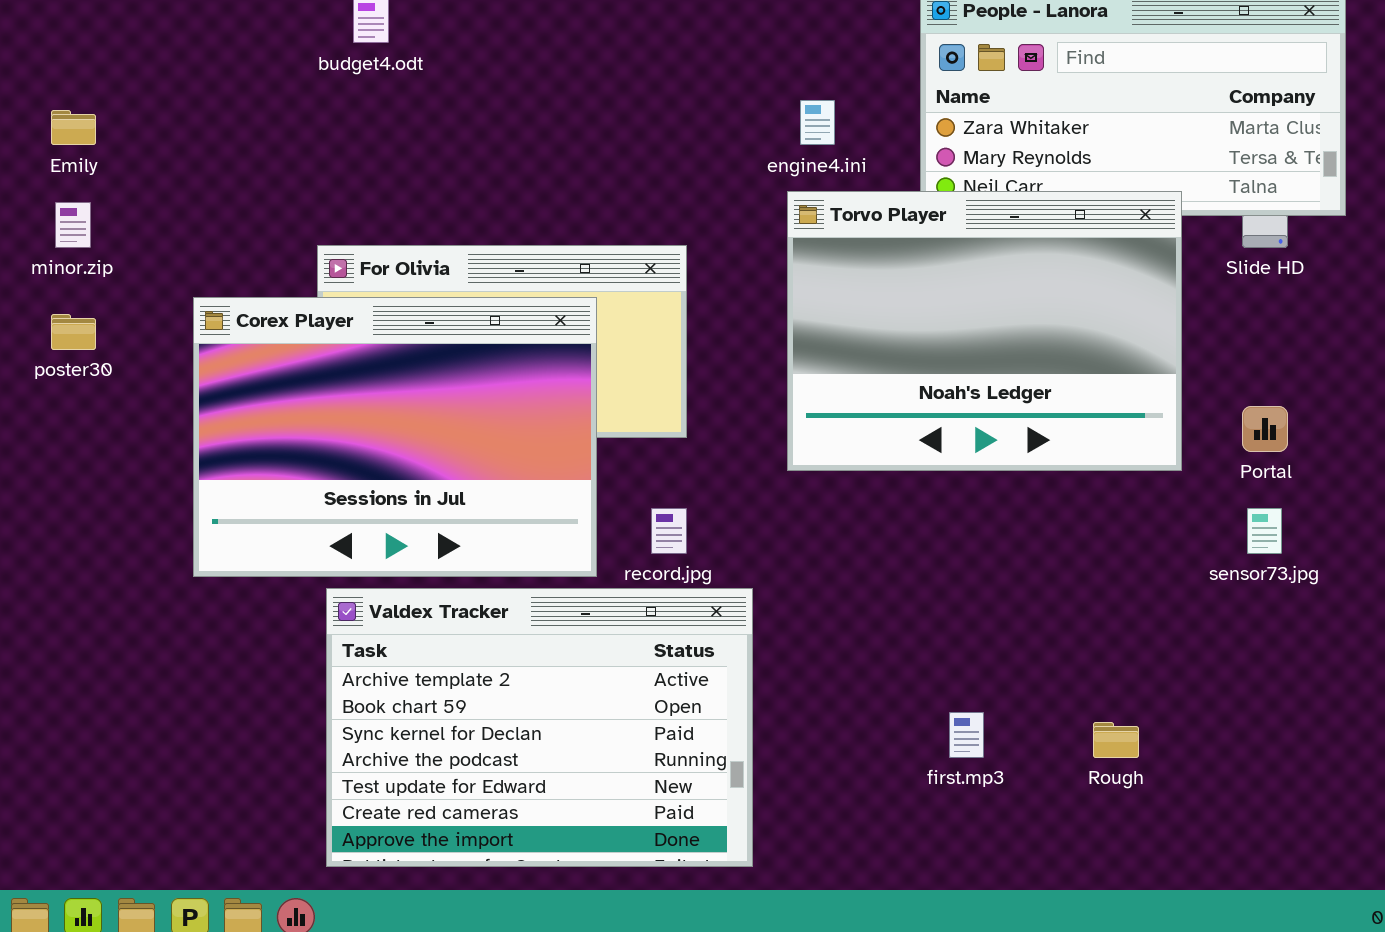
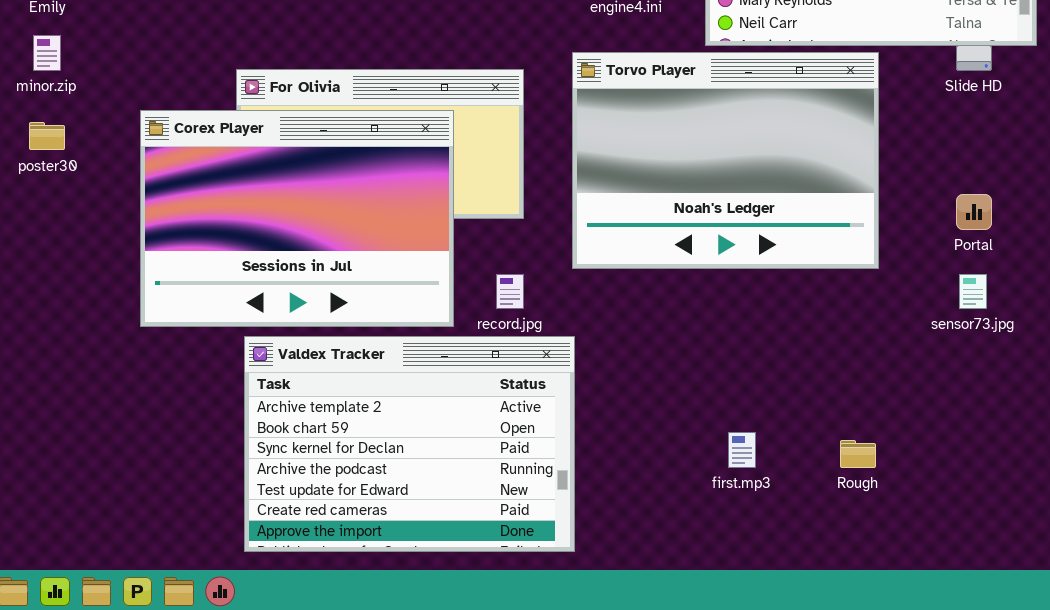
Torvo Player: [787,191,1182,471] -> [572,52,879,269], moved

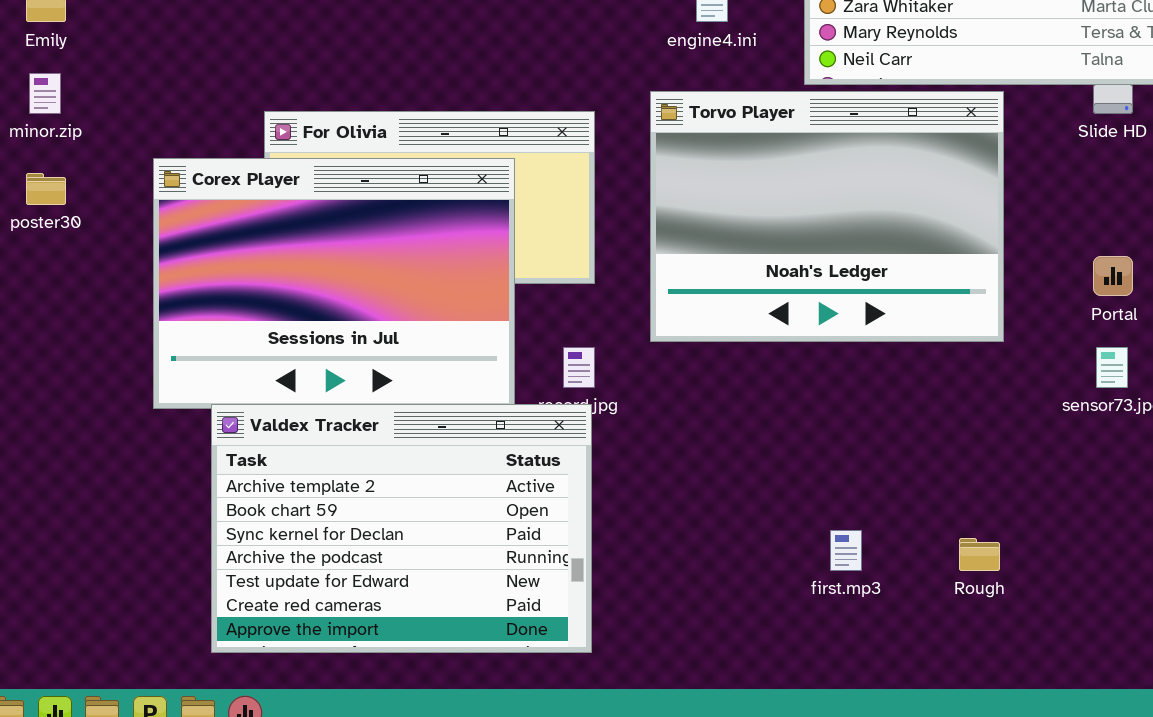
Valdex Tracker: [244,336,575,552] -> [211,404,592,653], moved

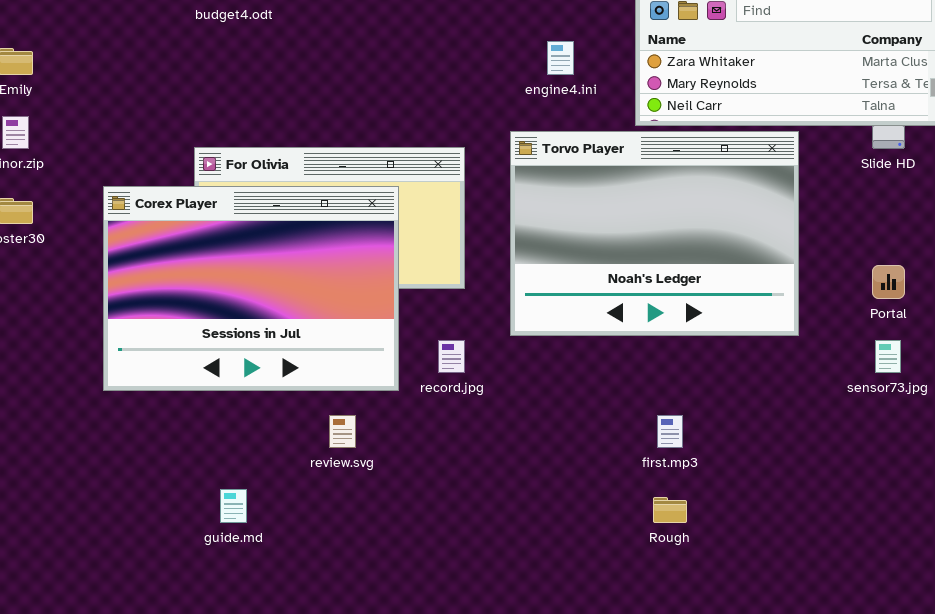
Valdex Tracker: [211,404,592,653] -> none, closed
first.mp3: [830,530,862,571] -> [657,415,683,448], moved
Rough: [959,538,1000,571] -> [653,497,687,523], moved

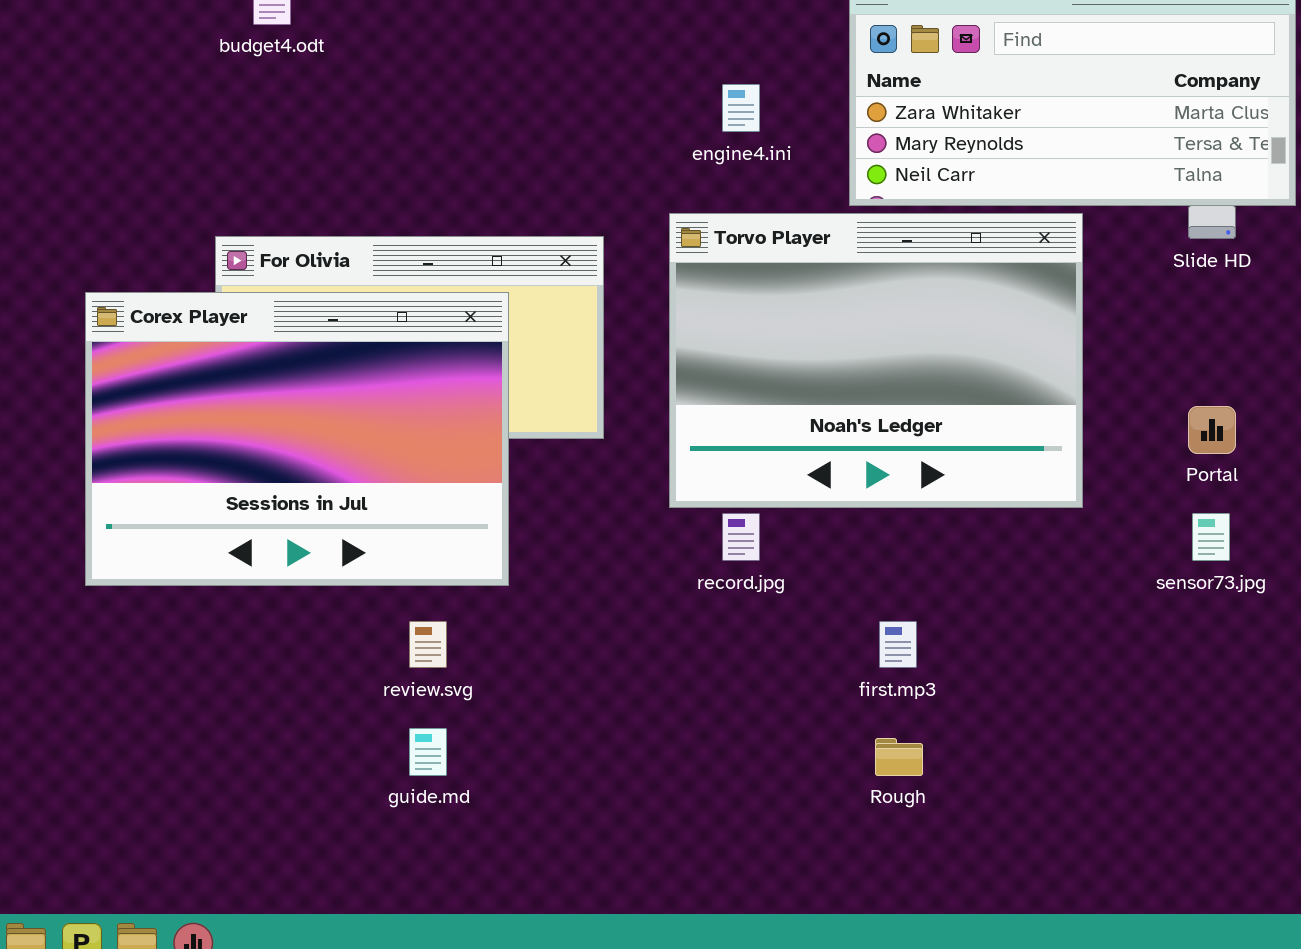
record.jpg: [438,340,465,373] -> [722,513,760,561], moved
guide.md: [220,489,247,523] -> [409,728,447,776], moved

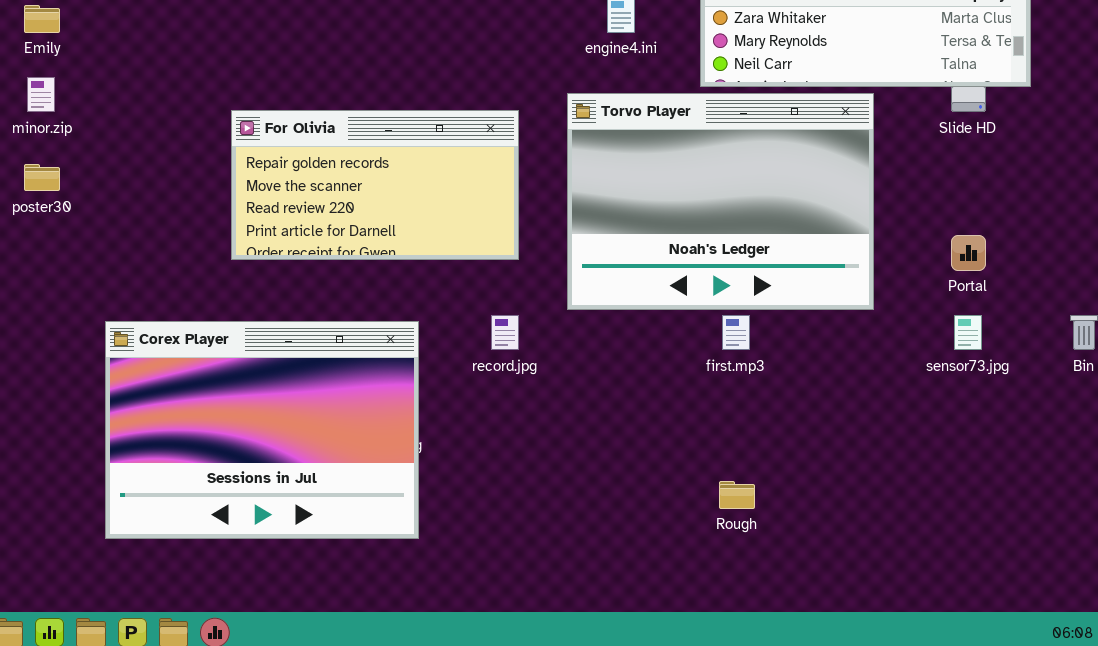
Corex Player: [85,292,509,586] -> [105,321,419,539], moved
record.jpg: [722,513,760,561] -> [491,315,519,350], moved
first.mp3: [879,621,917,668] -> [722,315,750,350], moved

